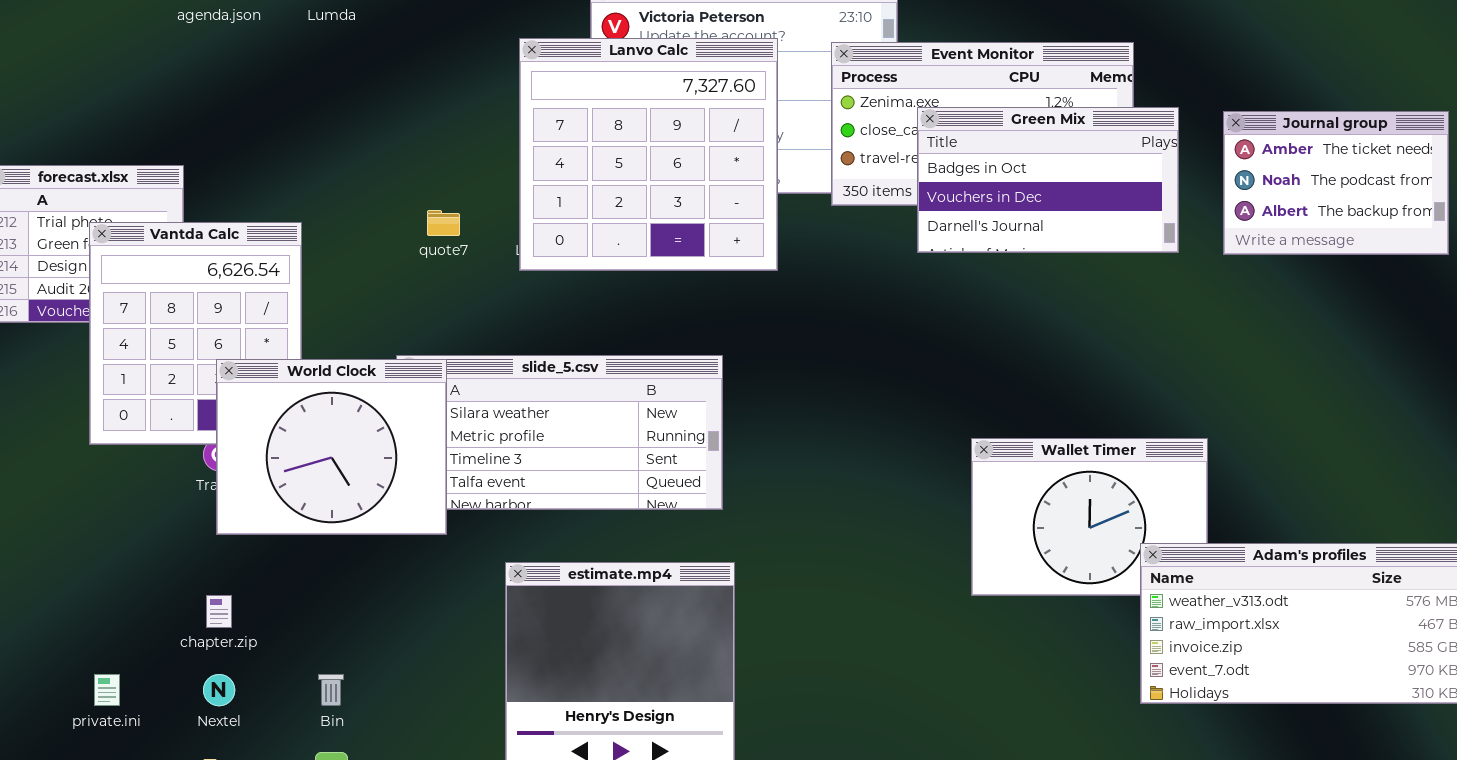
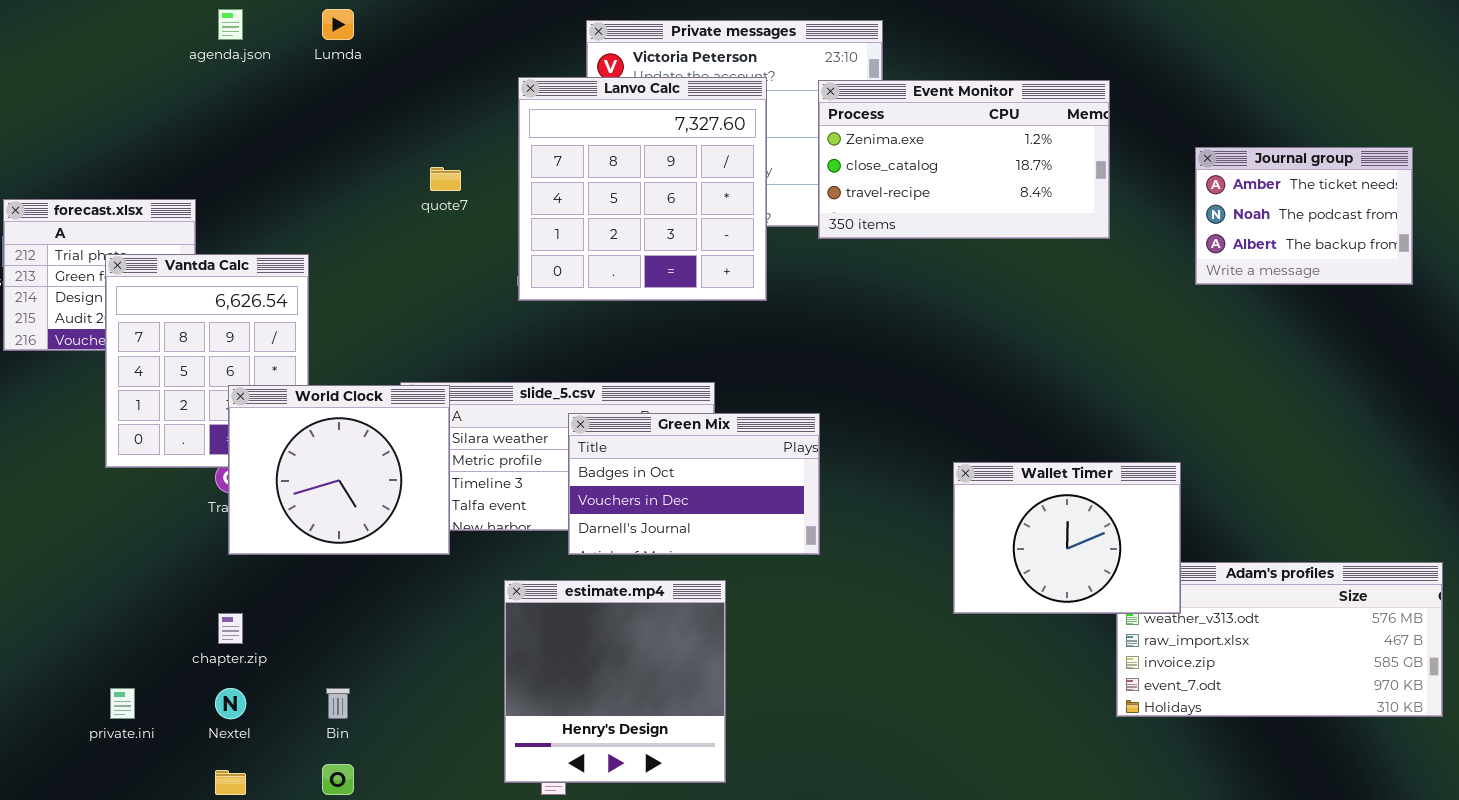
Green Mix: [917,107,1179,253] -> [568,413,820,555], moved
quote7: [427,210,460,236] -> [430,167,461,191], moved
Wallet Timer: [971,438,1208,596] -> [953,462,1181,614], raised

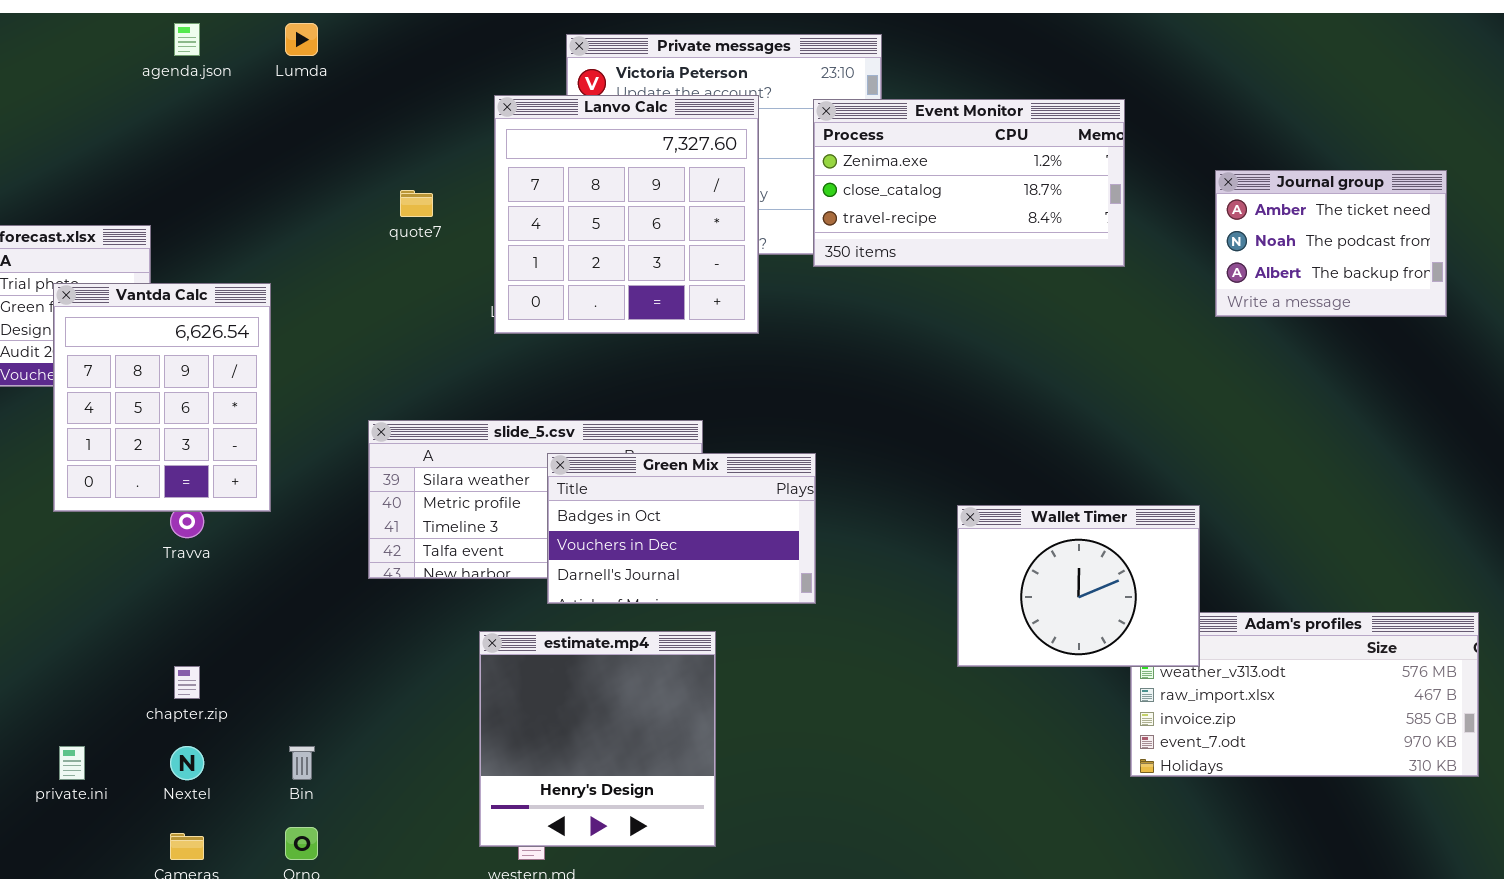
World Clock: [228,385,450,555] -> none, closed

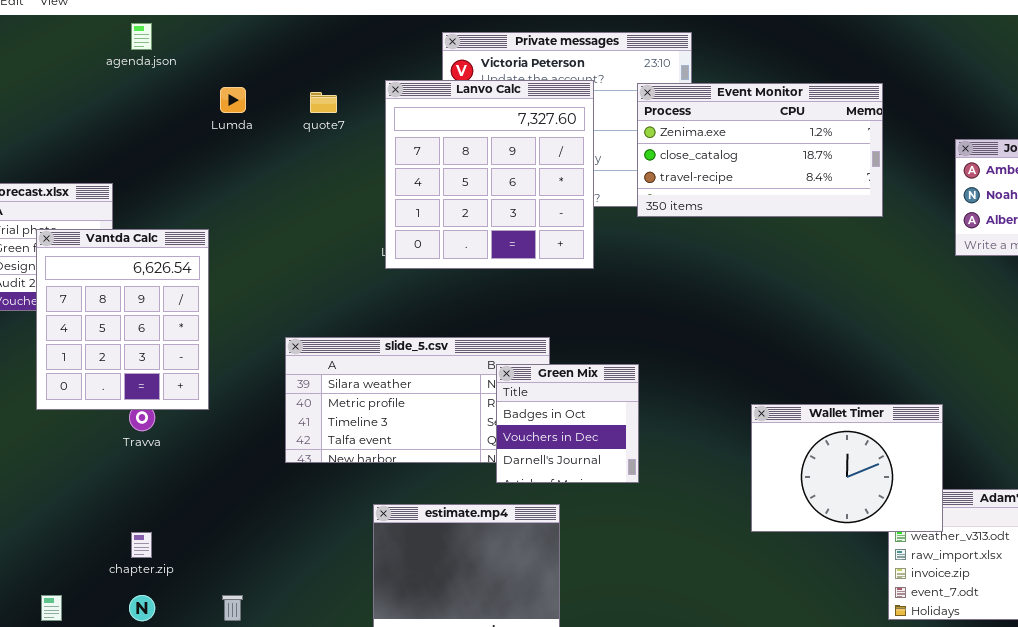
Lumda: [285,23,318,56] -> [220,87,246,113], moved
quote7: [400,190,433,217] -> [310,92,337,113], moved
Green Mix: [547,453,816,604] -> [496,364,639,483], resized

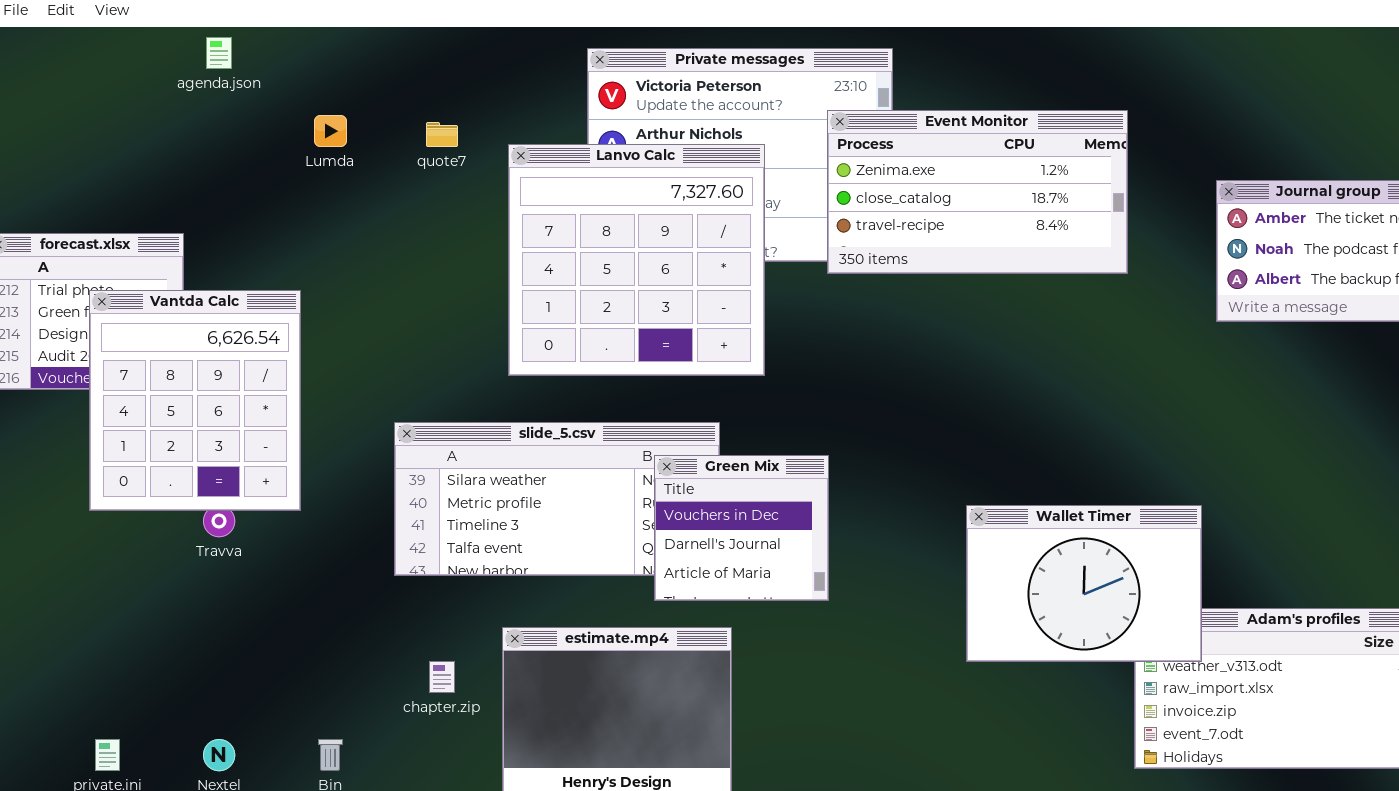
Lanvo Calc: [385,80,594,269] -> [508,144,765,376], moved
Green Mix: [496,364,639,483] -> [654,455,829,601], scrolled down 1 row
chapter.zip: [131,532,152,558] -> [429,661,455,693], moved

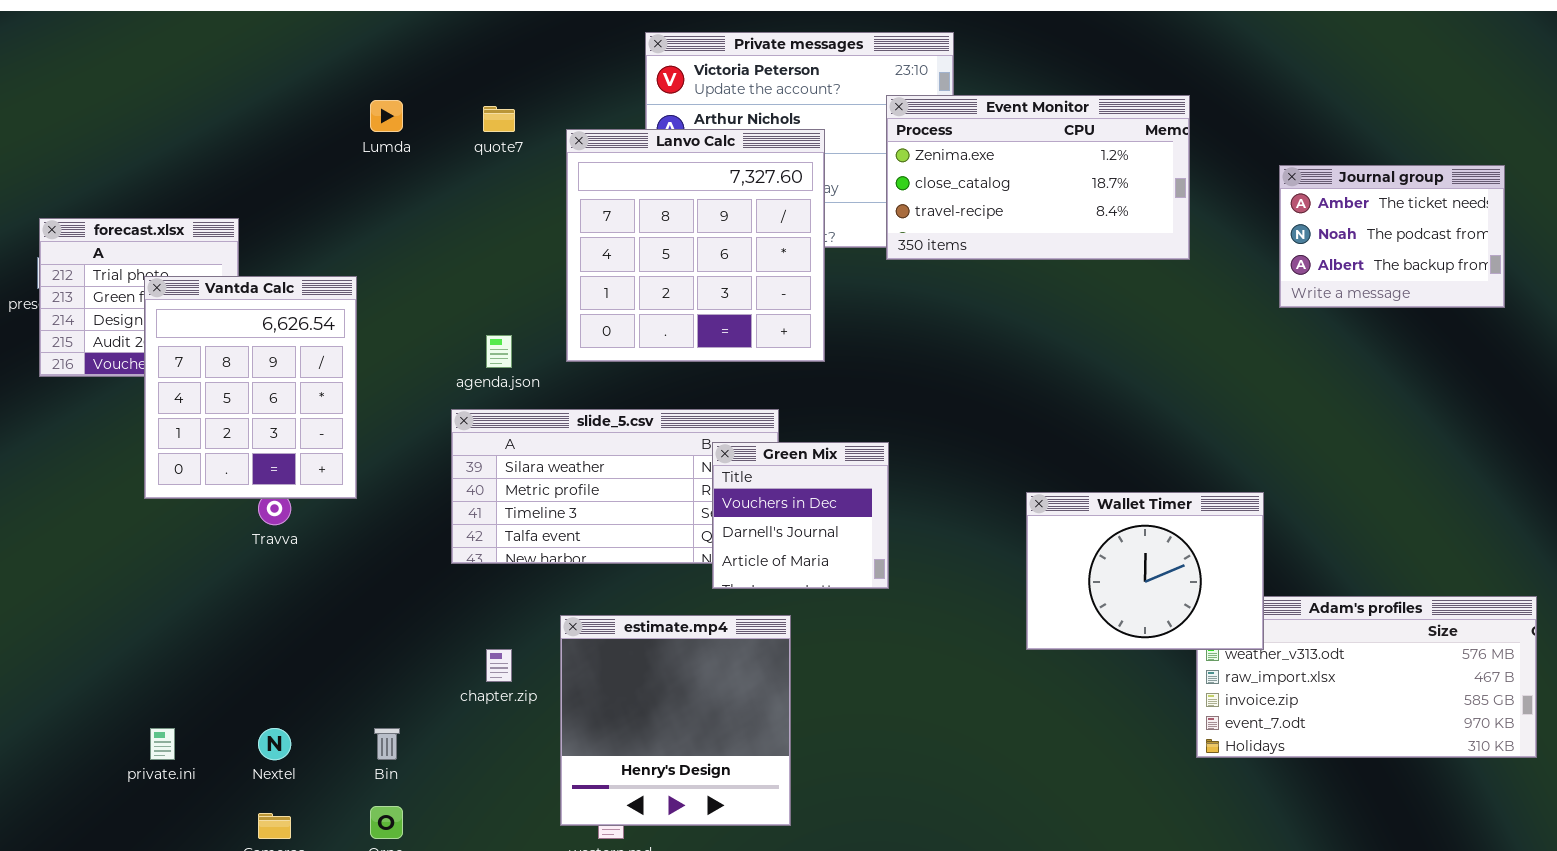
agenda.json: [206,37,232,69] -> [486,335,512,368], moved

